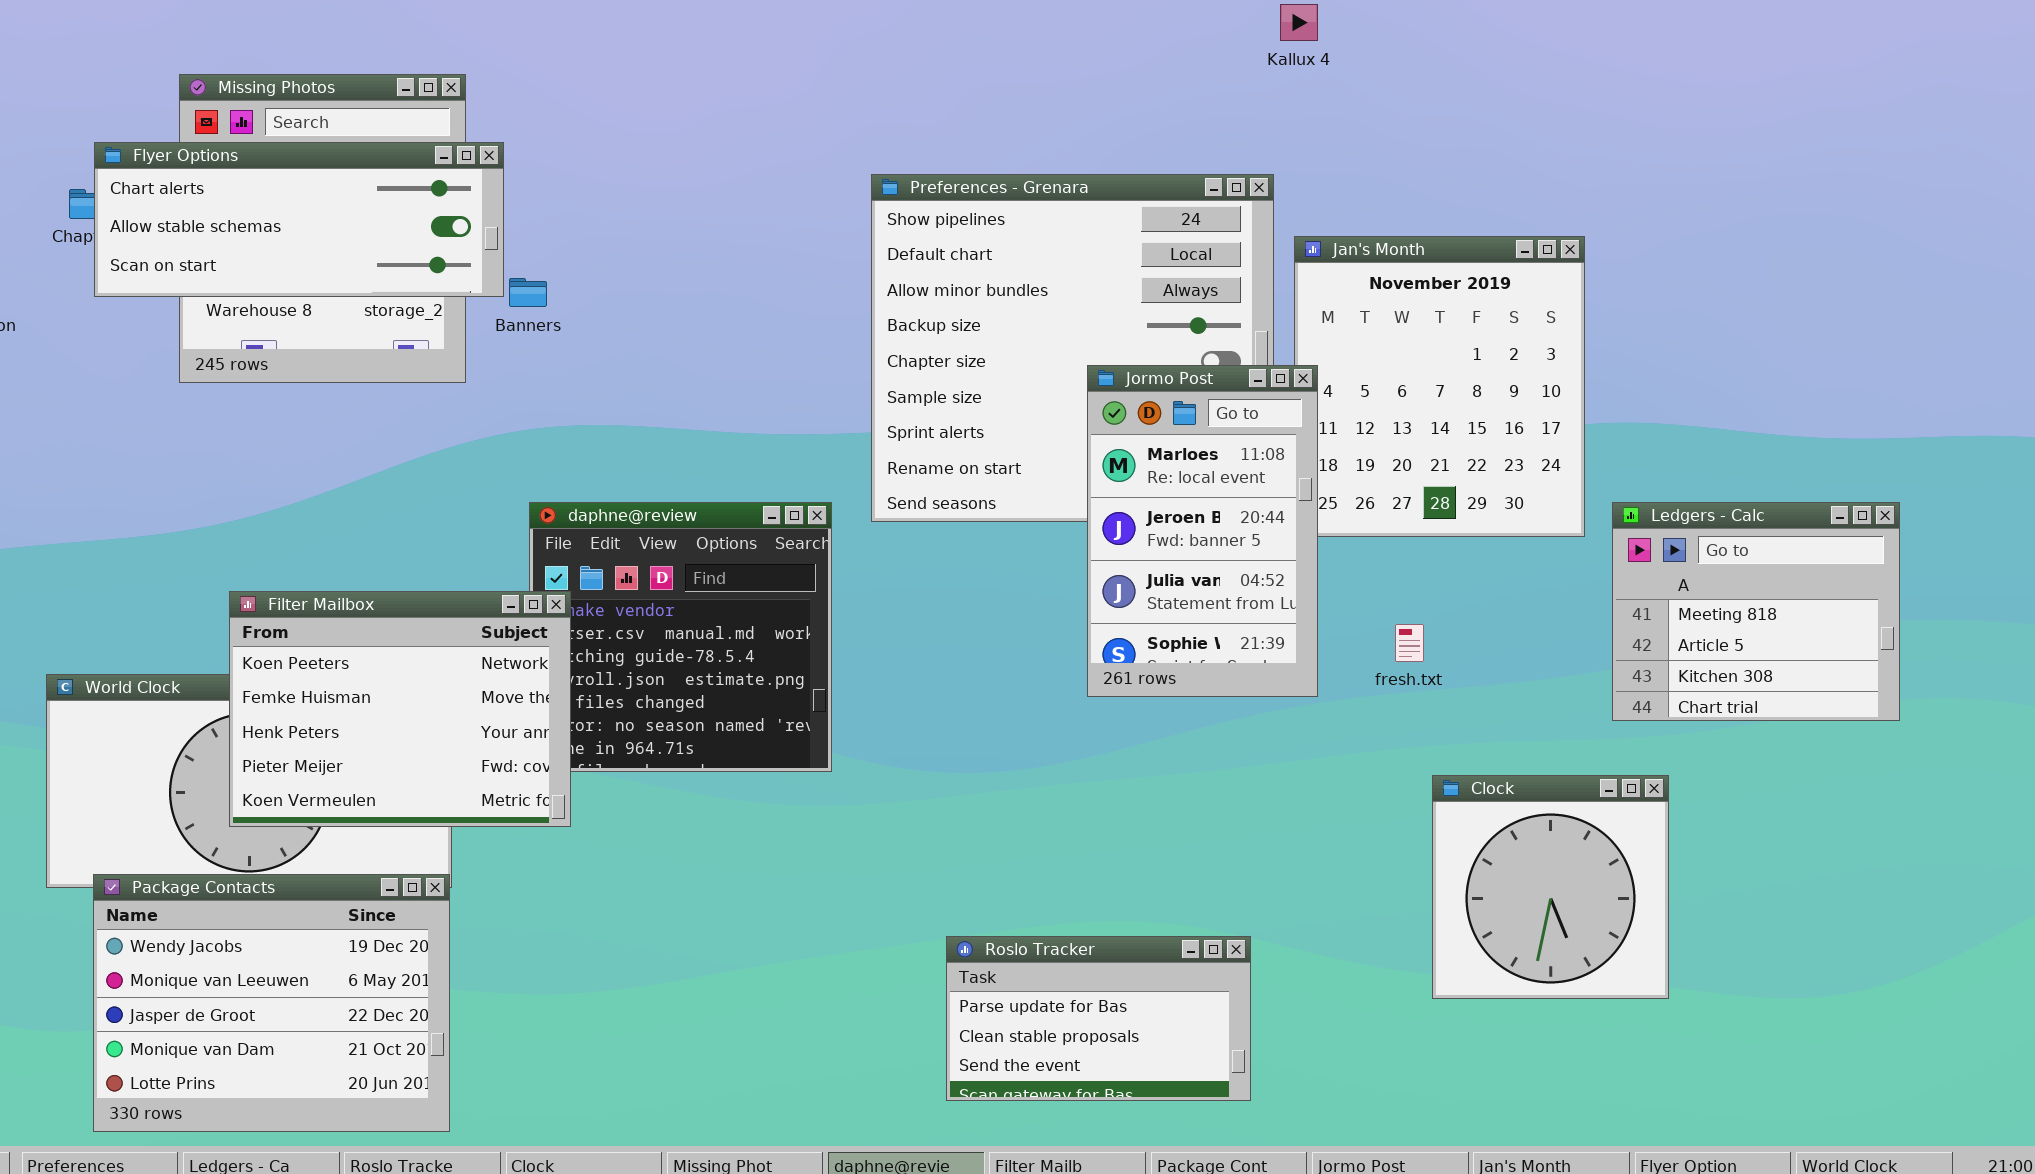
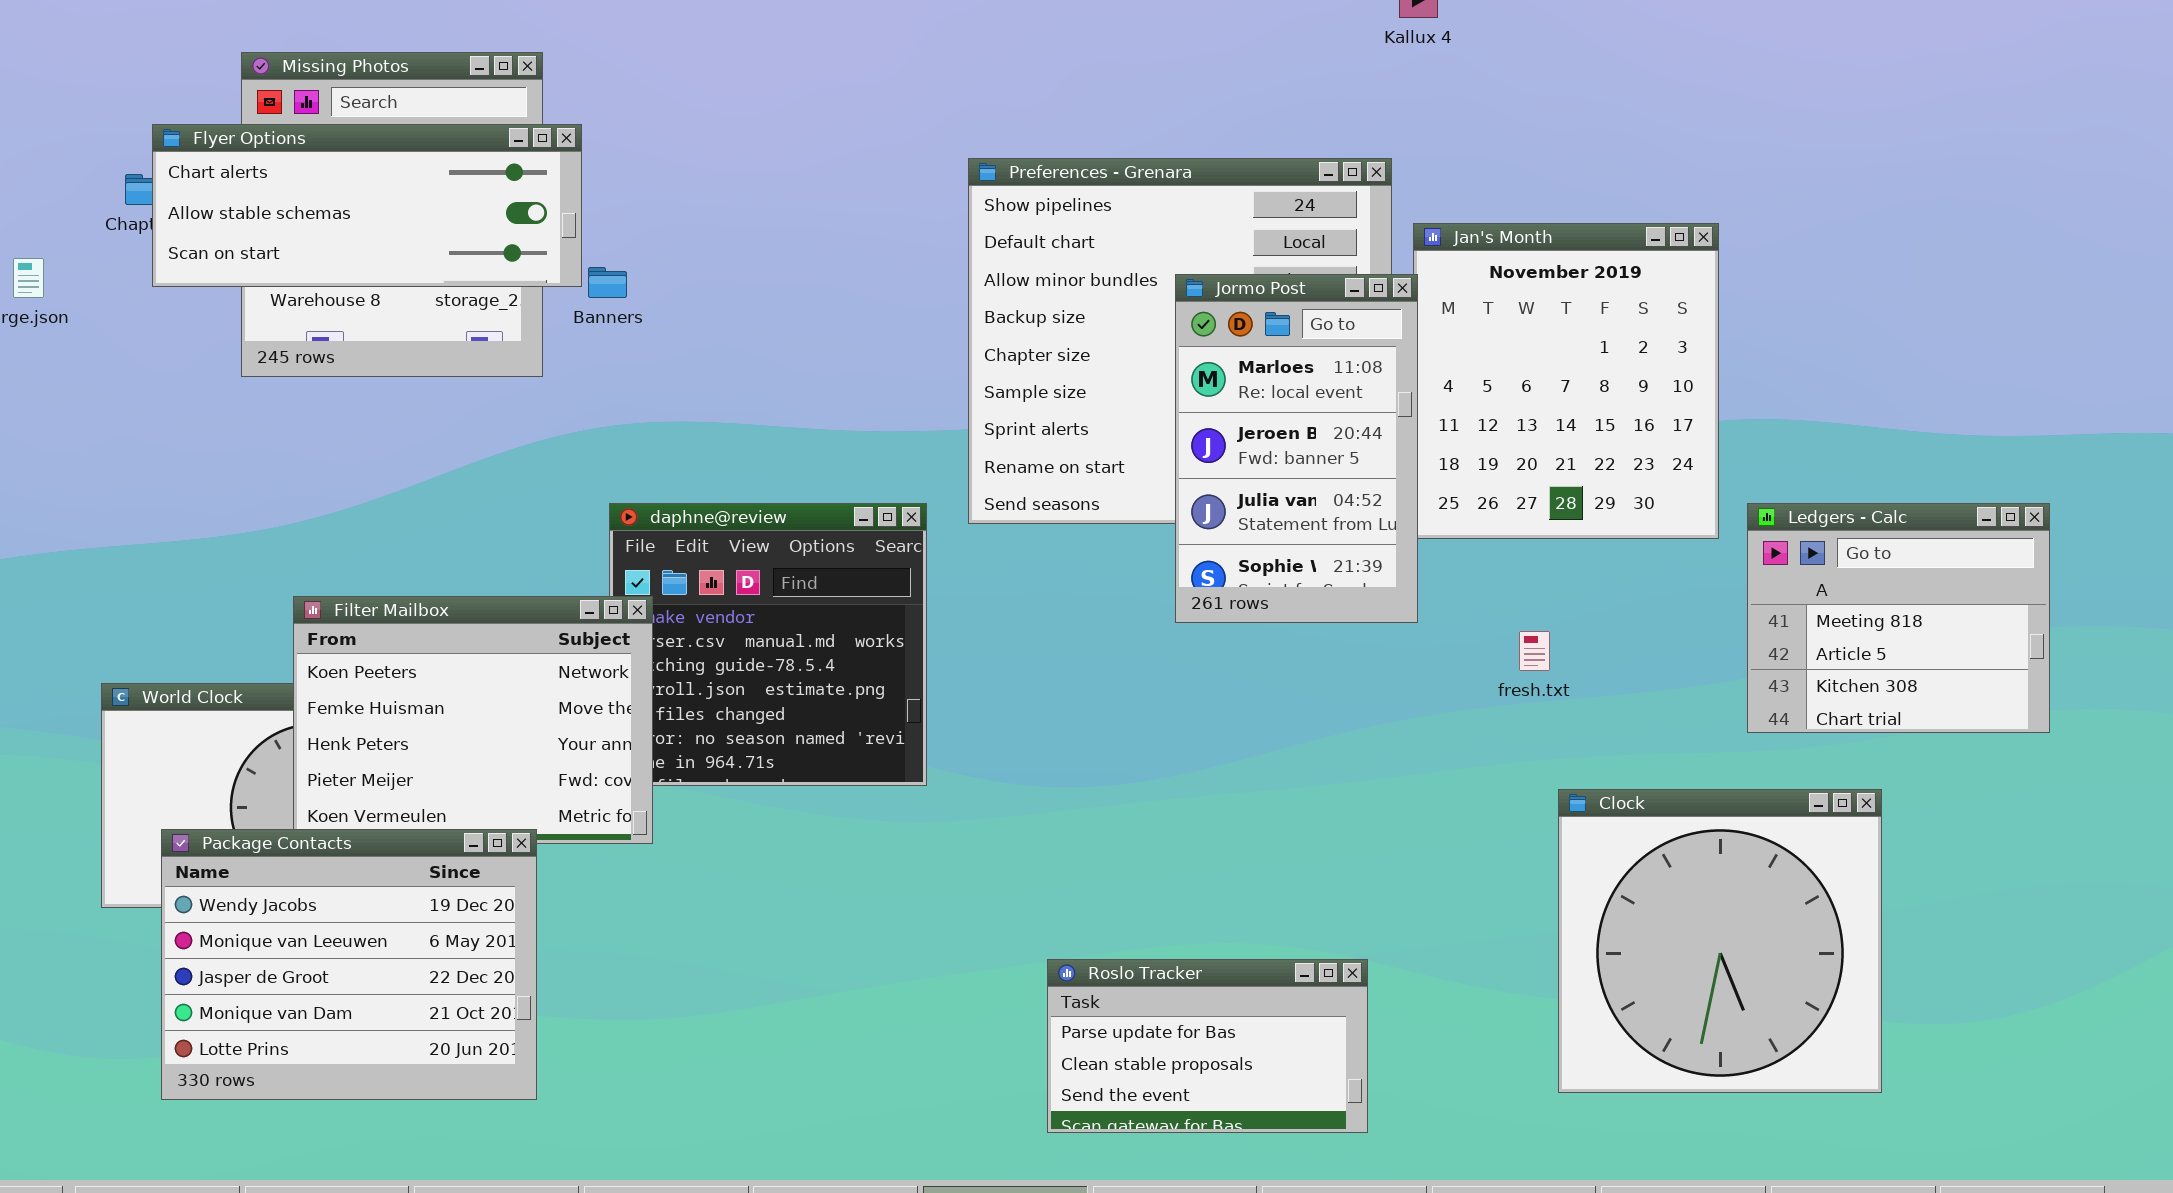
Jormo Post: [1087,365,1318,697] -> [1175,274,1418,623], moved
Clock: [1432,775,1669,999] -> [1558,789,1882,1093], resized
Package Contacts: [93,874,450,1132] -> [161,829,537,1100], moved

